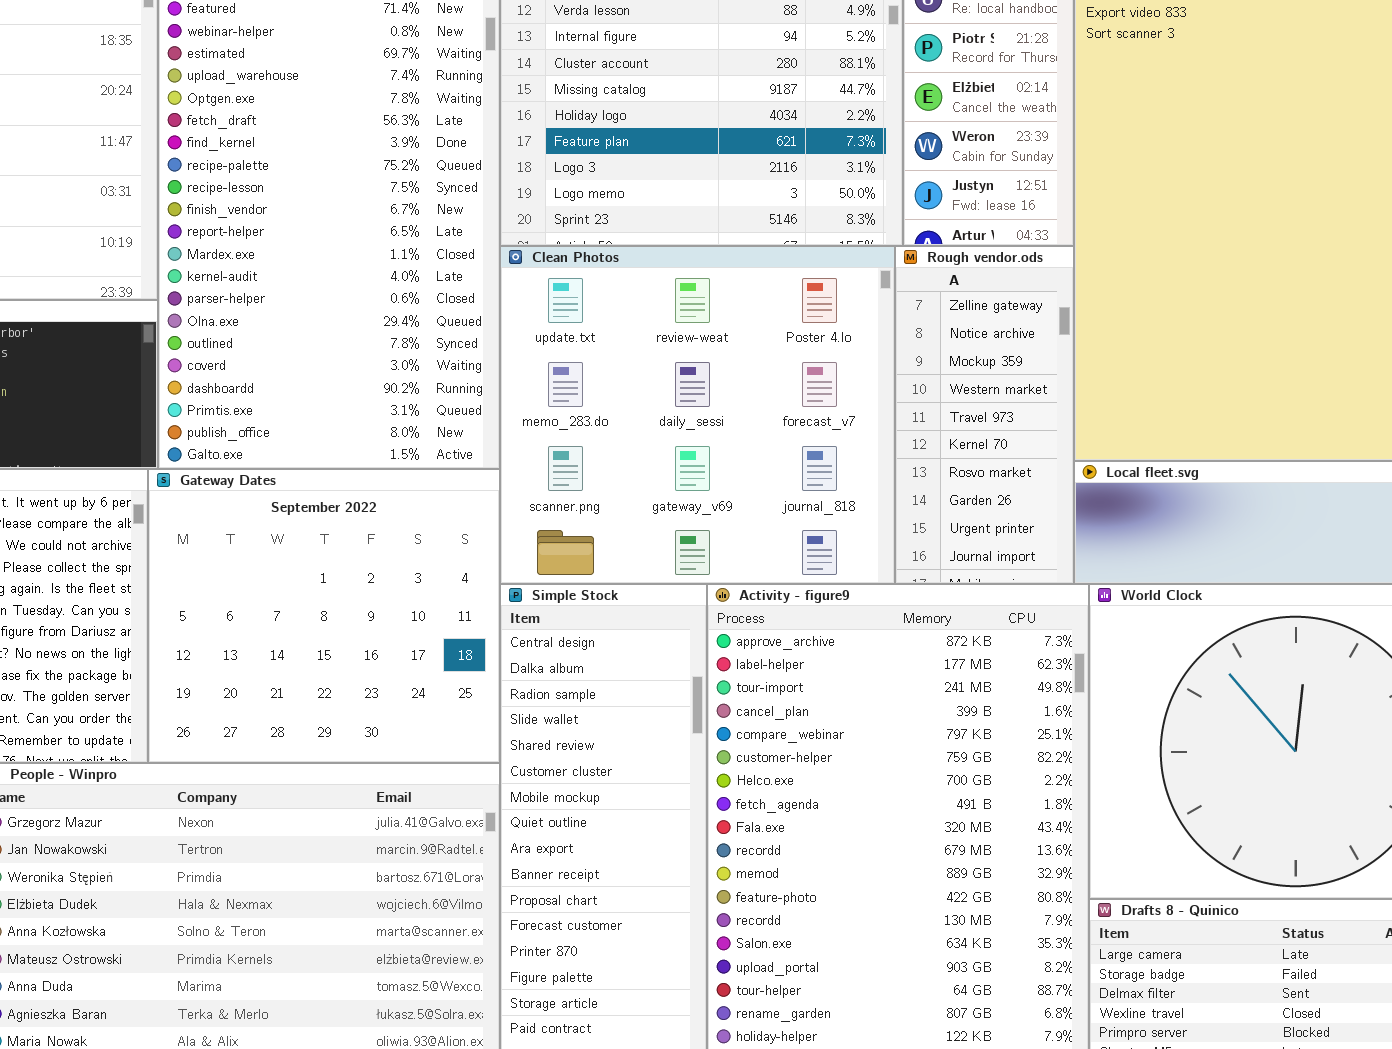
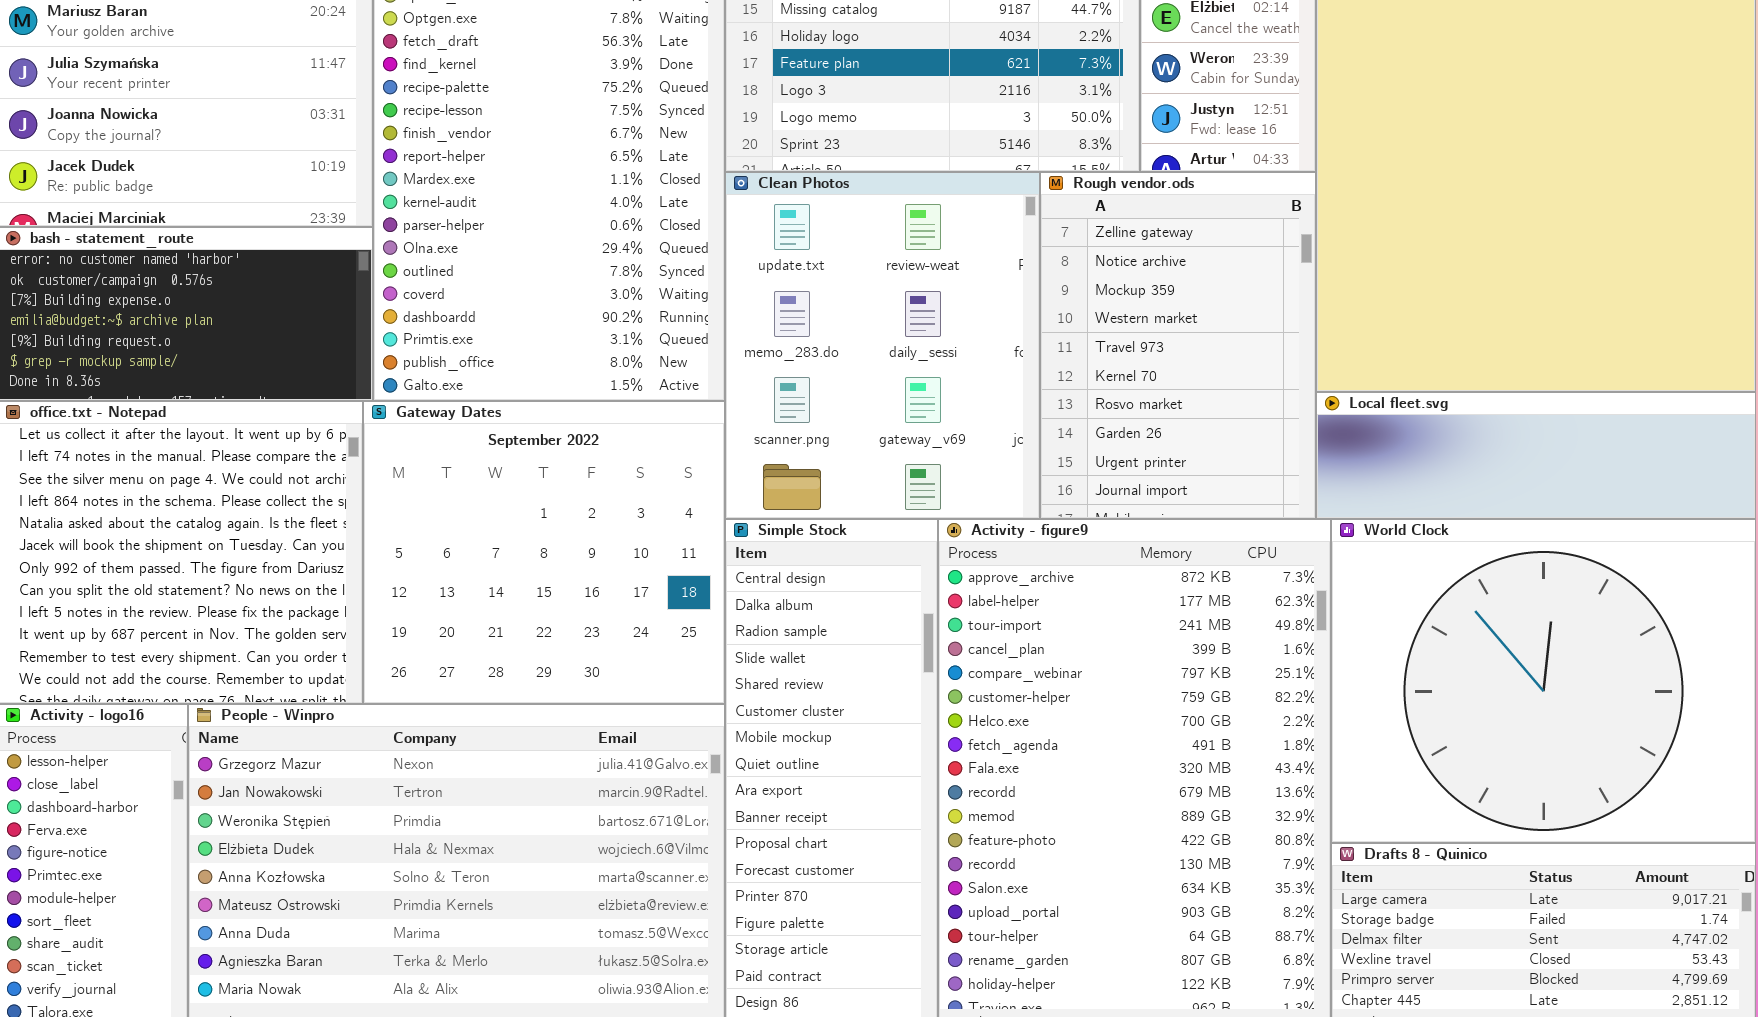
Clean Photos: [500,246,895,584] -> [725,172,1040,519], resized
Rough vendor.ods: [895,246,1074,584] -> [1040,172,1316,519], resized

